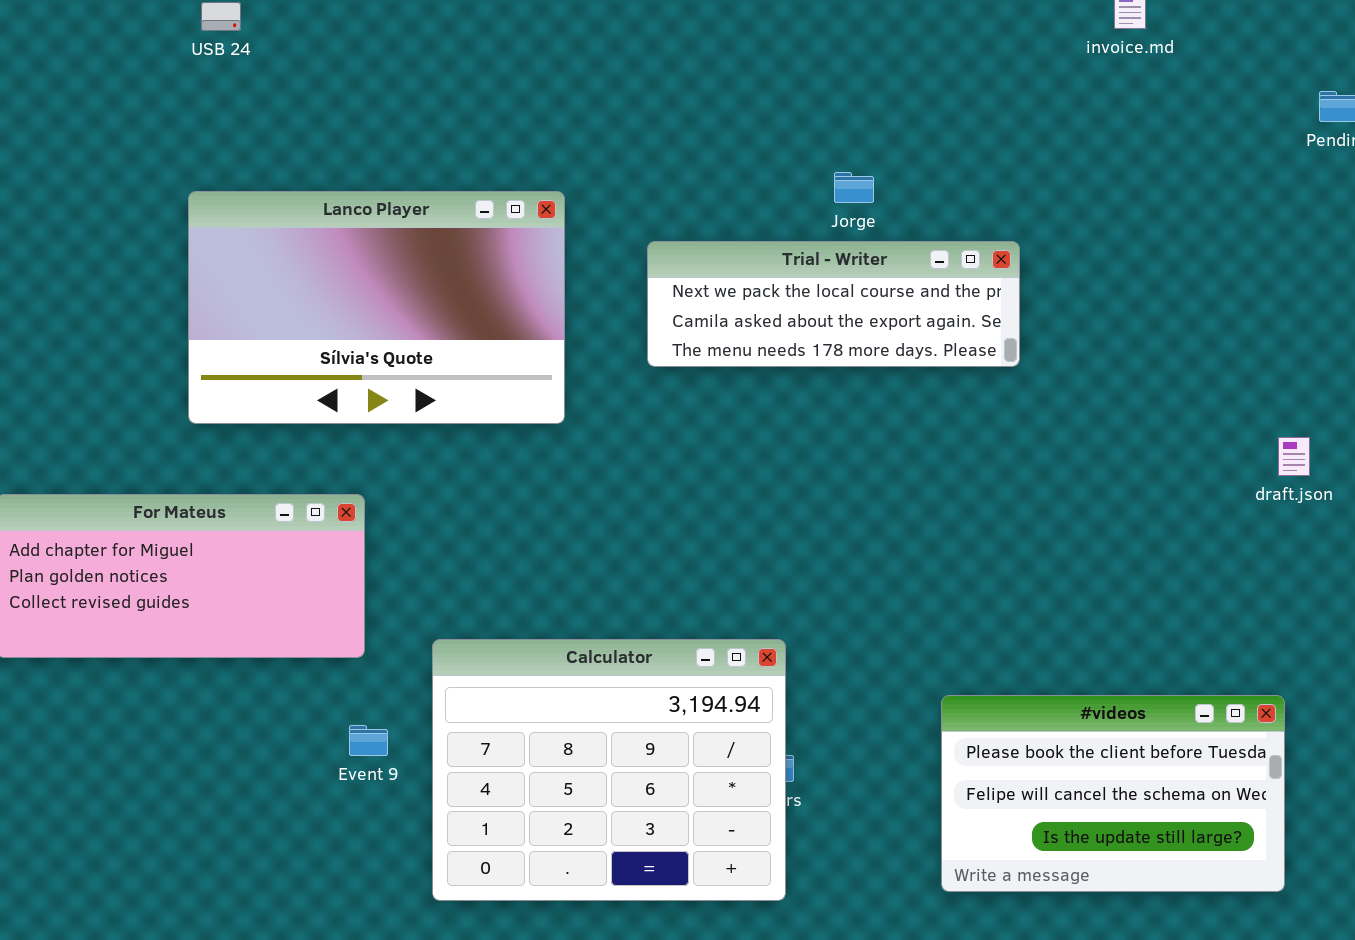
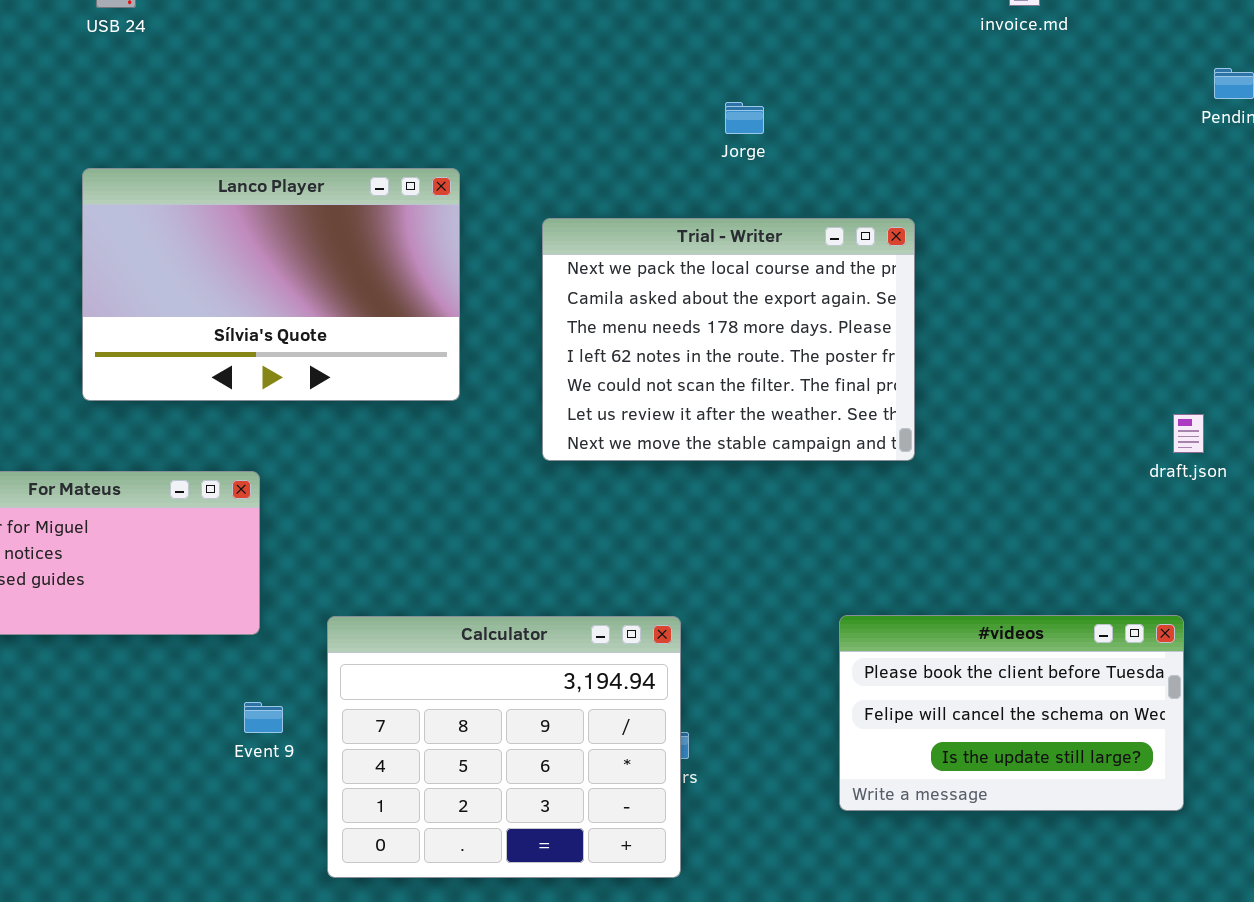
Jorge: [834,172,874,203] -> [725,102,764,134], moved
Trial - Writer: [647,241,1020,367] -> [542,218,915,461], resized
#videos: [941,695,1285,892] -> [839,615,1184,811], moved

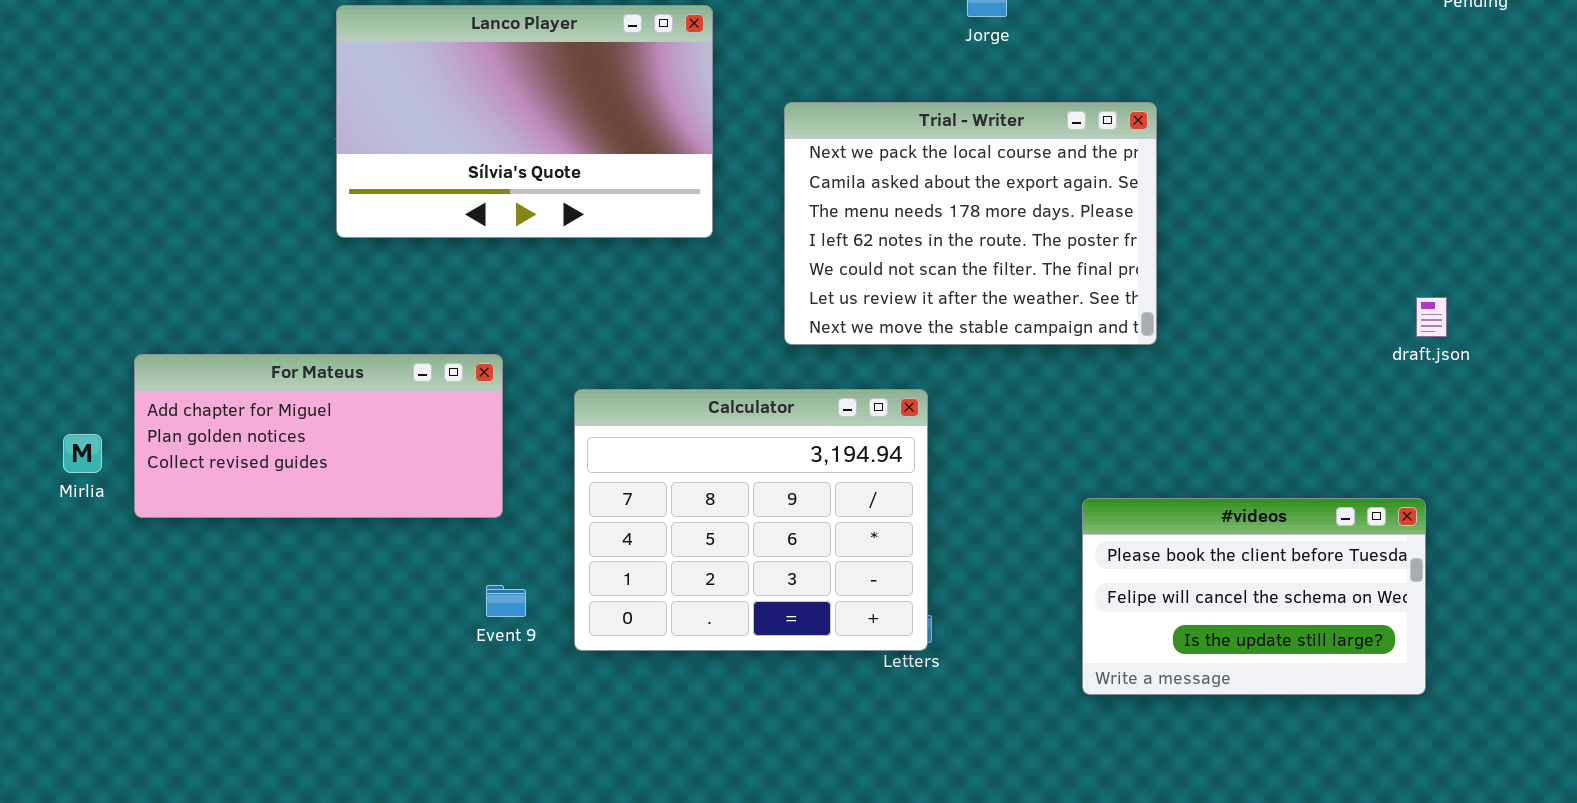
Lanco Player: [82,168,460,401] -> [336,5,713,238], moved
Calculator: [327,616,681,878] -> [574,389,928,651], moved

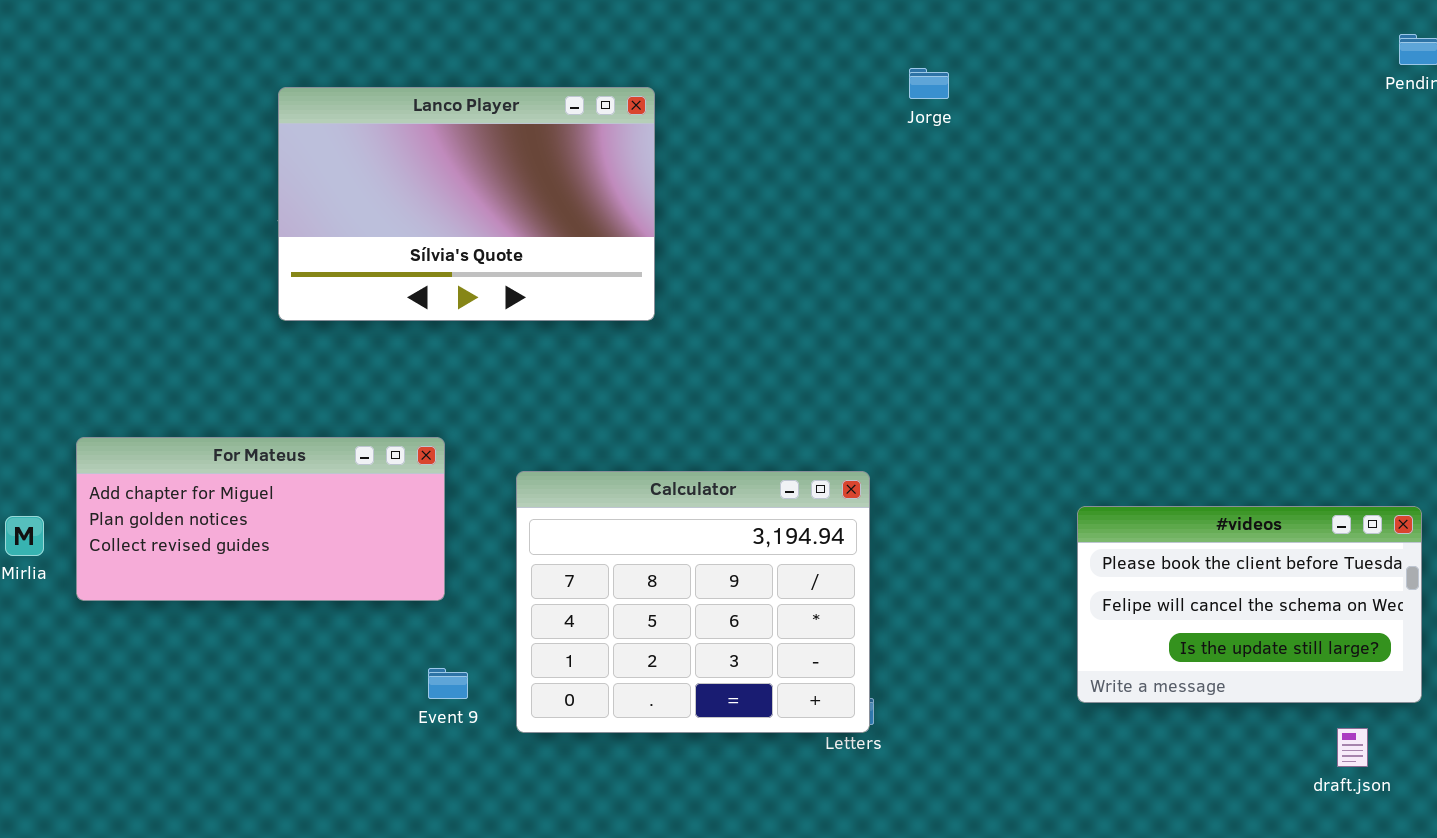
Trial - Writer: [784,102,1157,345] -> none, closed
draft.json: [1416,297,1447,337] -> [1337,728,1368,767], moved
#videos: [1082,498,1426,695] -> [1077,506,1422,703], moved

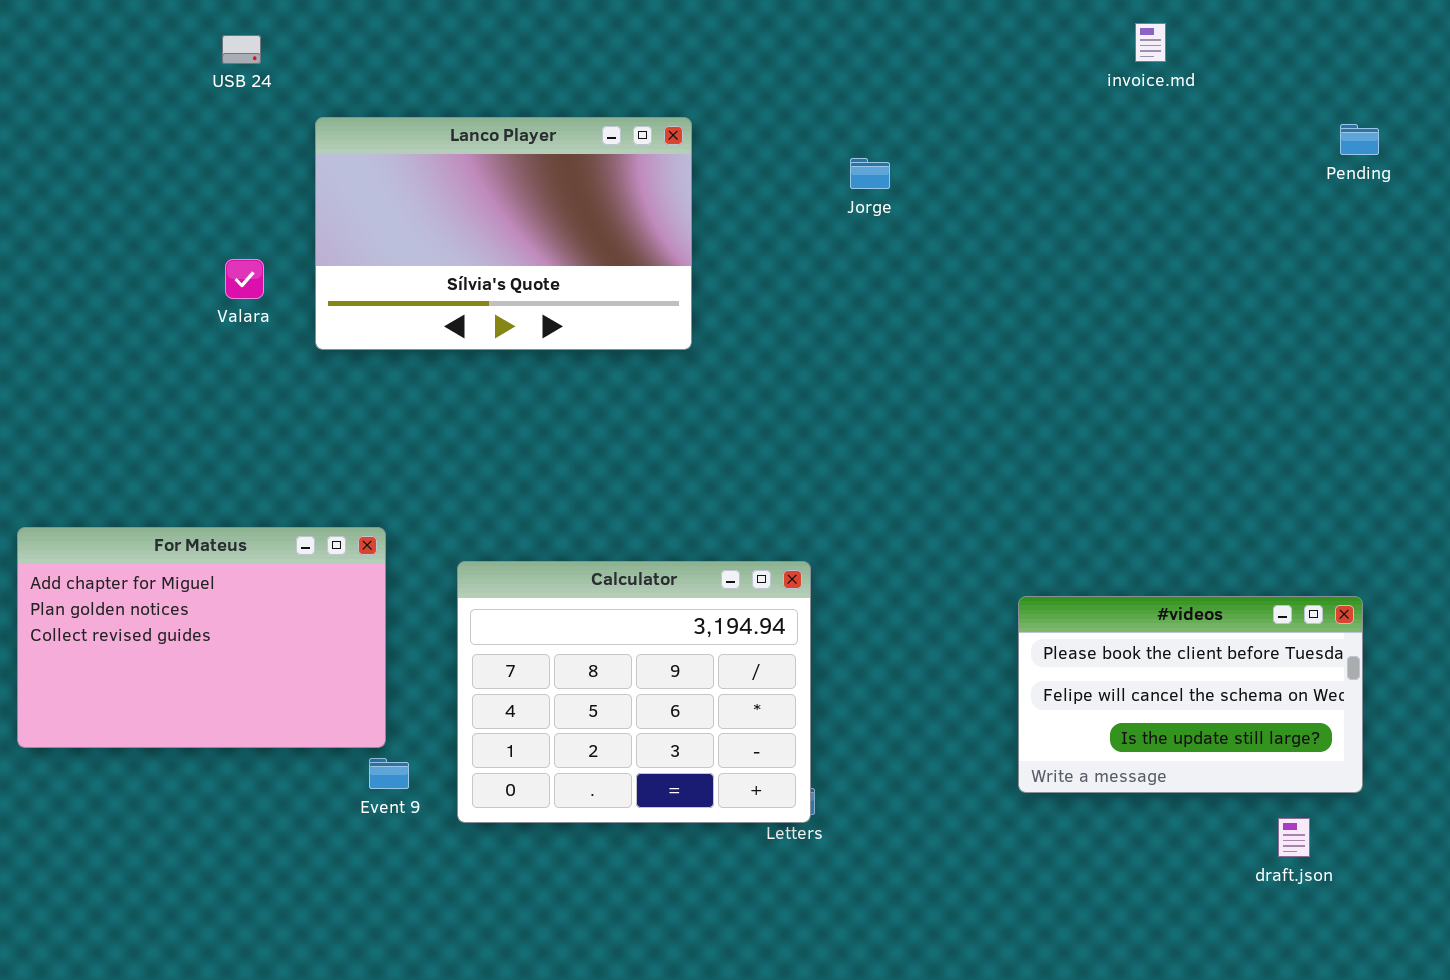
Lanco Player: [278,87,655,321] -> [315,117,692,350], moved
For Mateus: [76,437,445,601] -> [17,527,386,748], resized

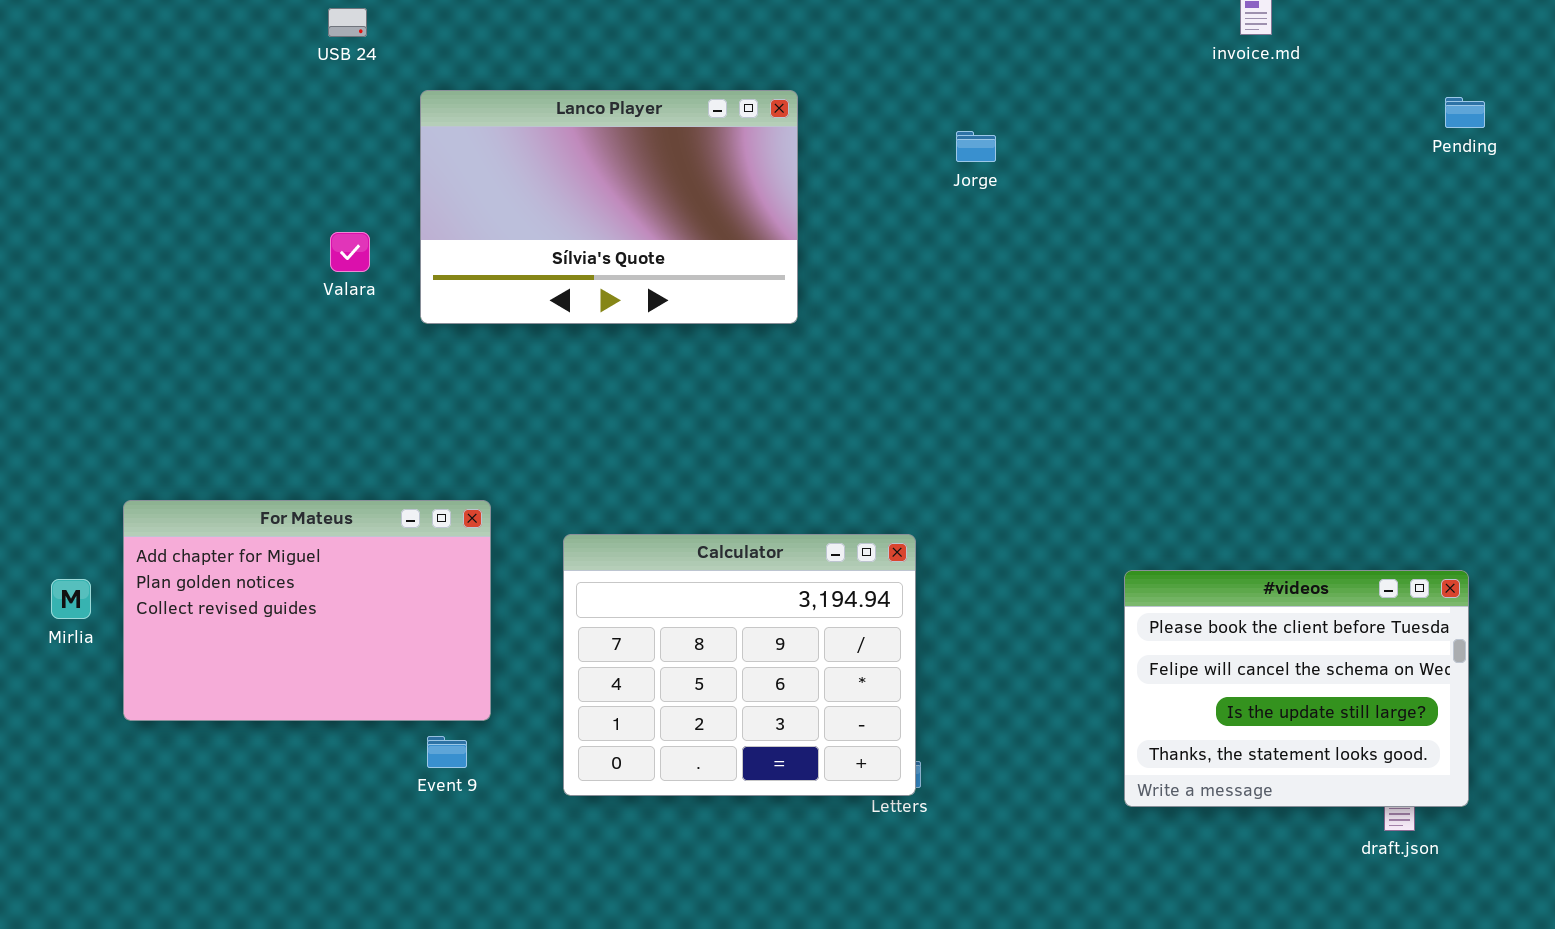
#videos: [1018,596,1363,793] -> [1124,570,1469,807], resized
Event 9: [369,758,409,789] -> [427,736,467,768], moved

